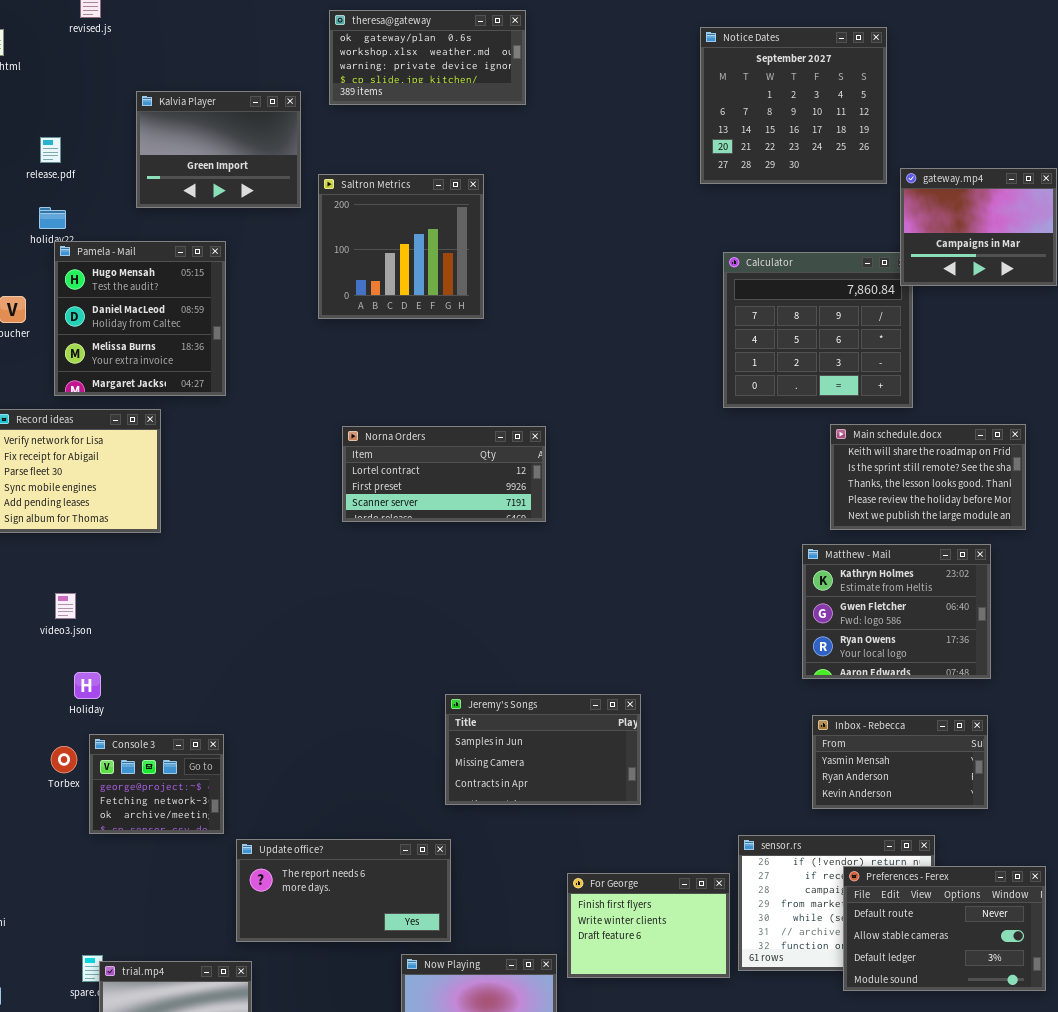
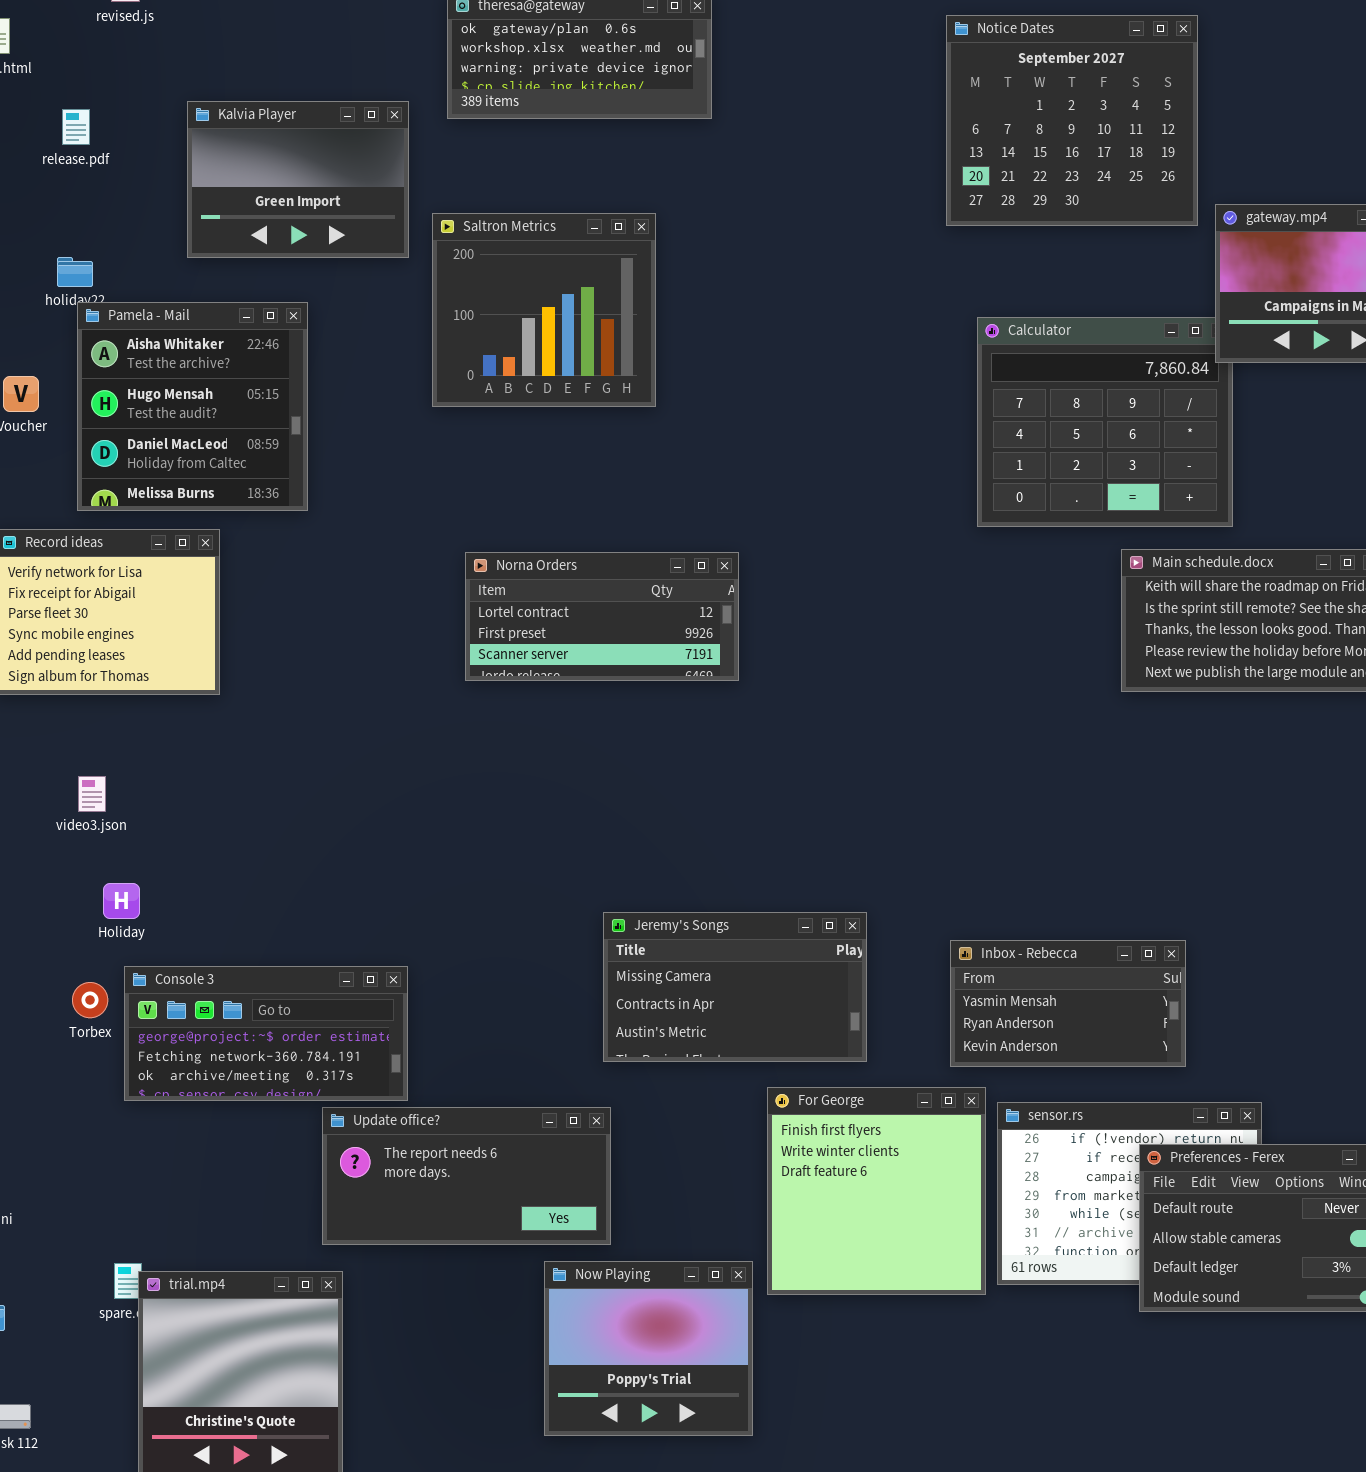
release.pdf: [40,137,61,163] -> [62,109,90,145], moved
Pamela - Mail: [54,241,226,396] -> [77,302,308,511], scrolled up 1 row
Matthew - Mail: [802,544,991,679] -> none, closed
Jeremy's Songs: [445,694,641,805] -> [603,912,867,1062], scrolled down 1 row
Inbox - Rebecca: [812,715,988,809] -> [950,940,1186,1067], moved
Console 3: [89,734,224,834] -> [124,966,408,1101], resized
For George: [567,873,730,978] -> [767,1087,986,1295], resized

